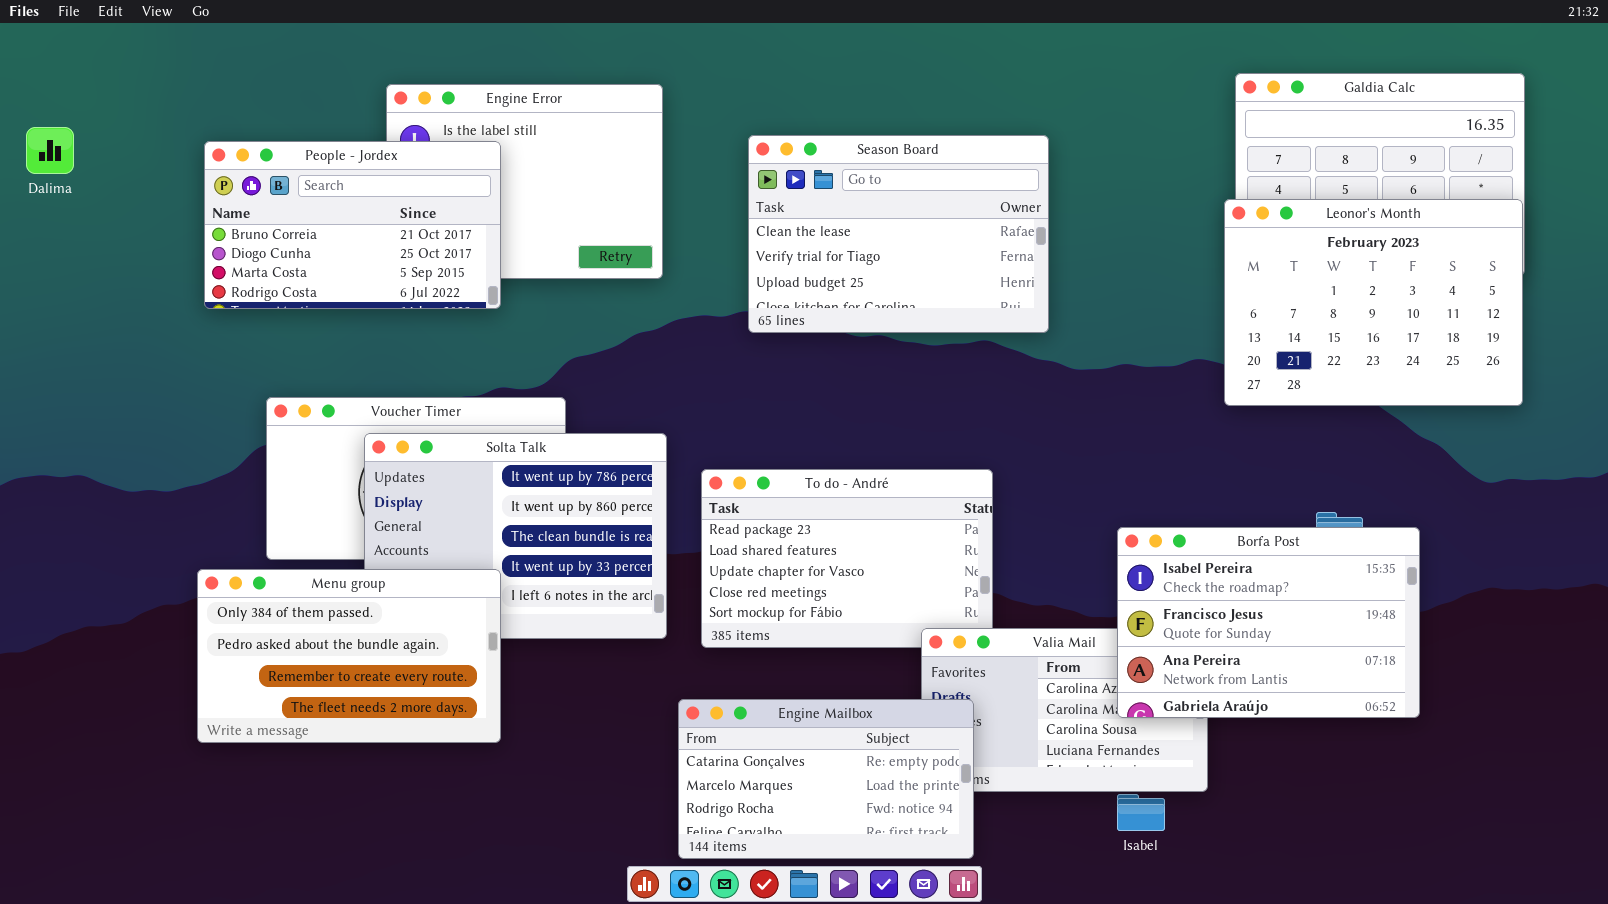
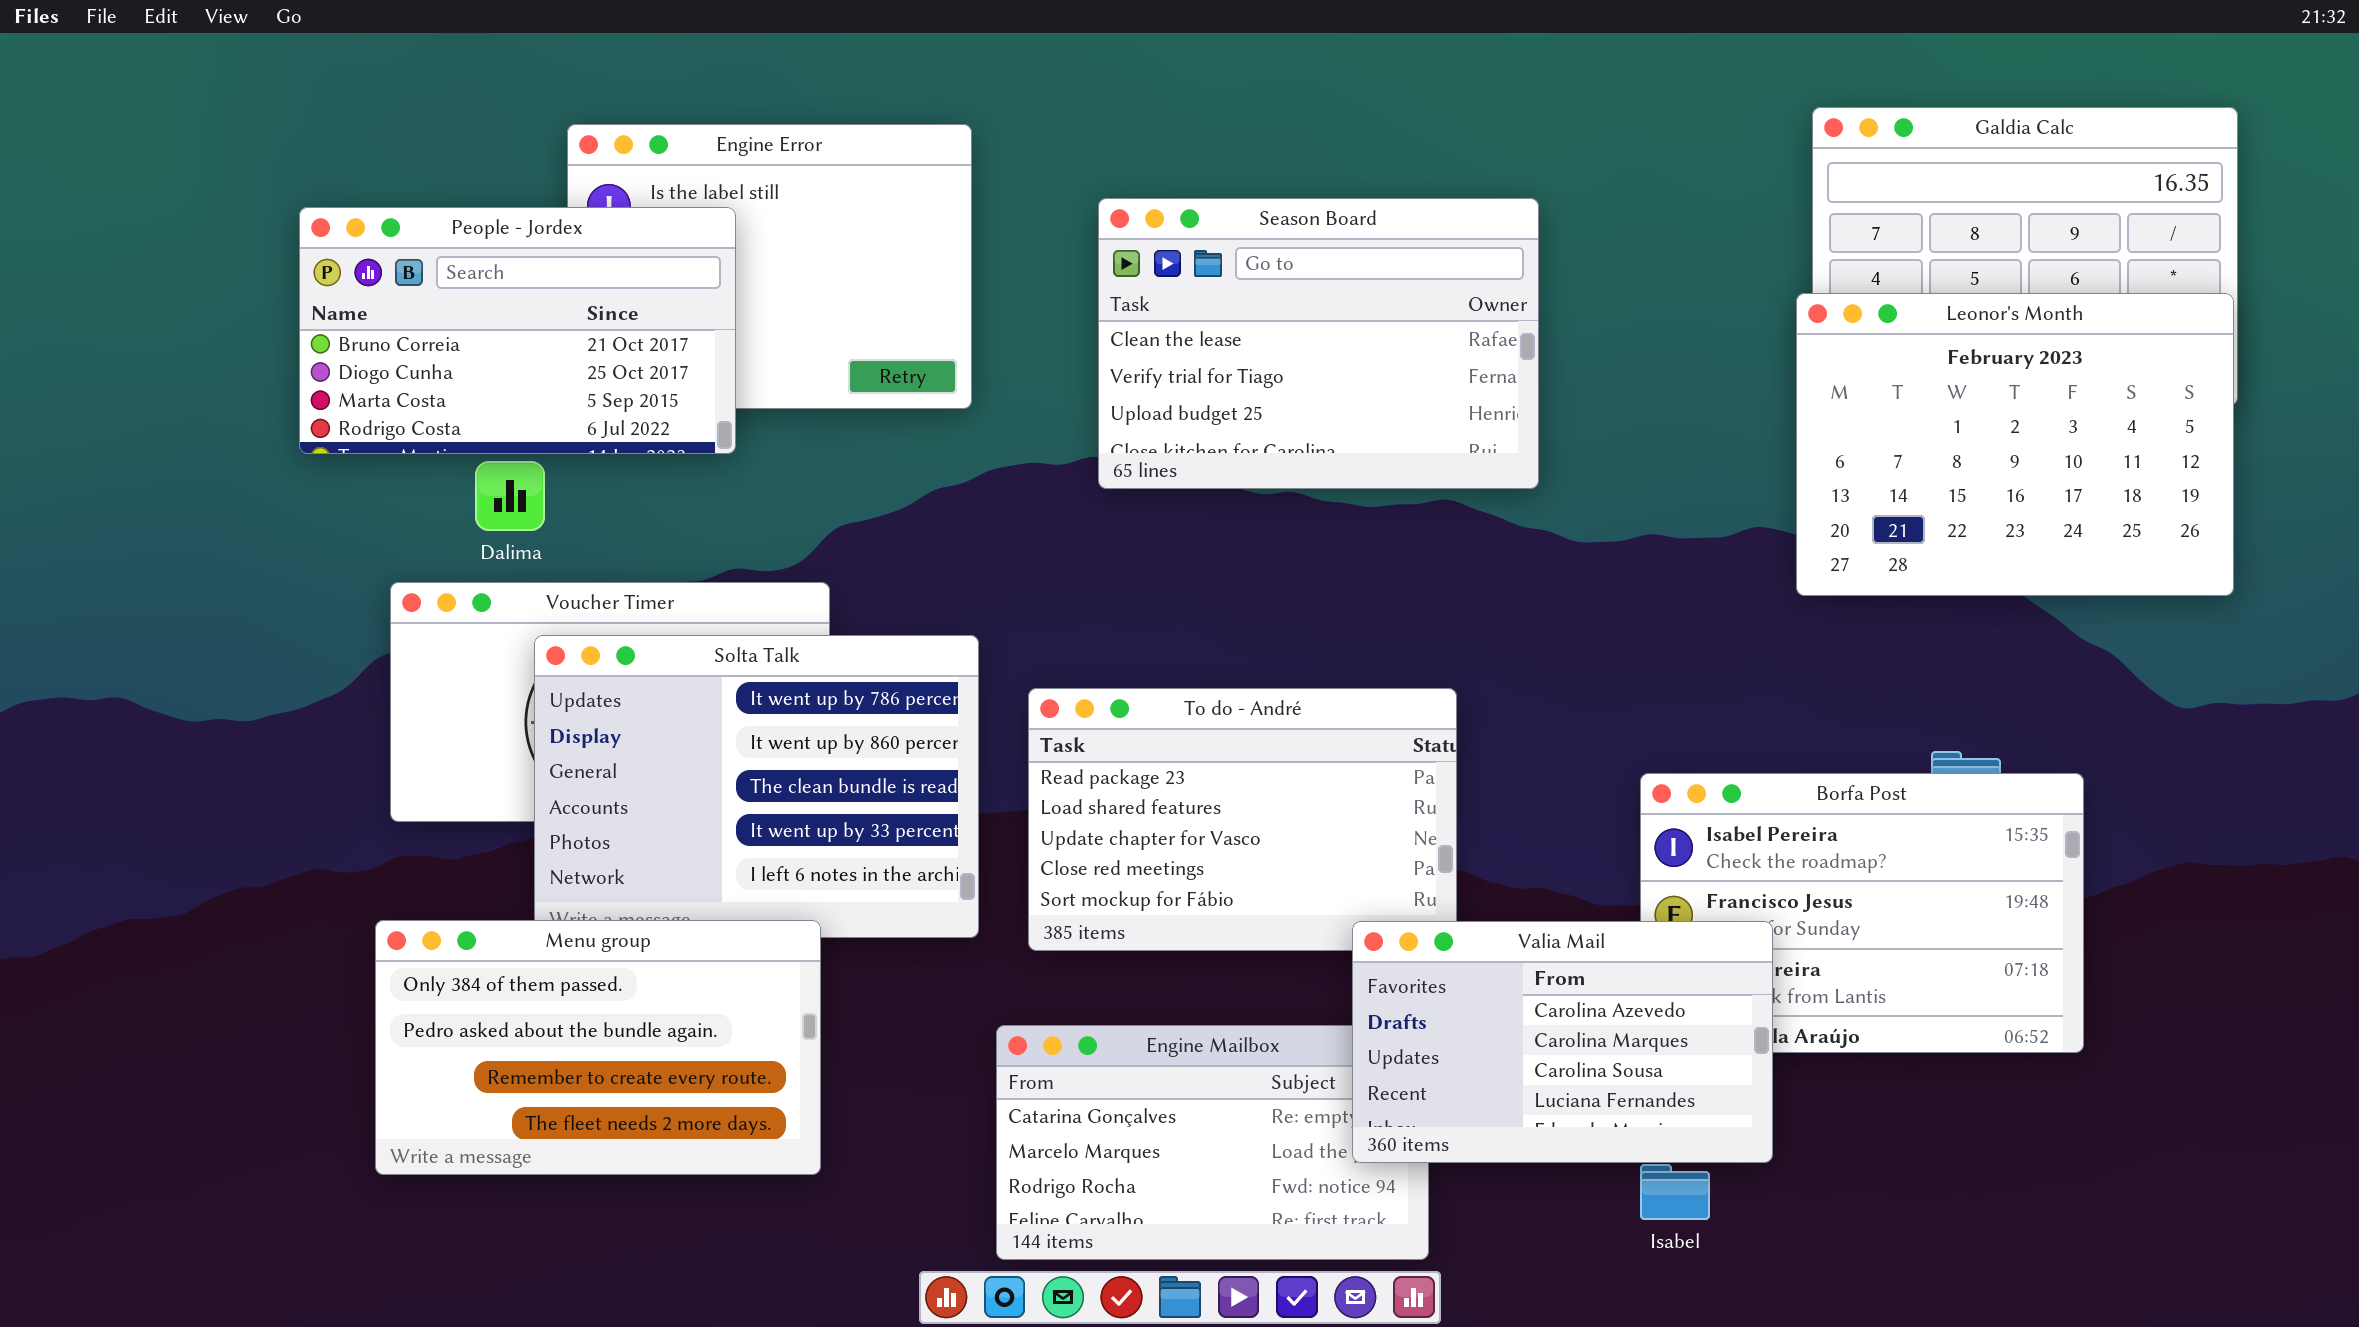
Dalima: [26,127,74,174] -> [475,461,545,531], moved
Menu group: [197,569,501,743] -> [375,920,821,1175], moved
Valia Mail: [921,628,1208,792] -> [1352,921,1773,1163], raised

